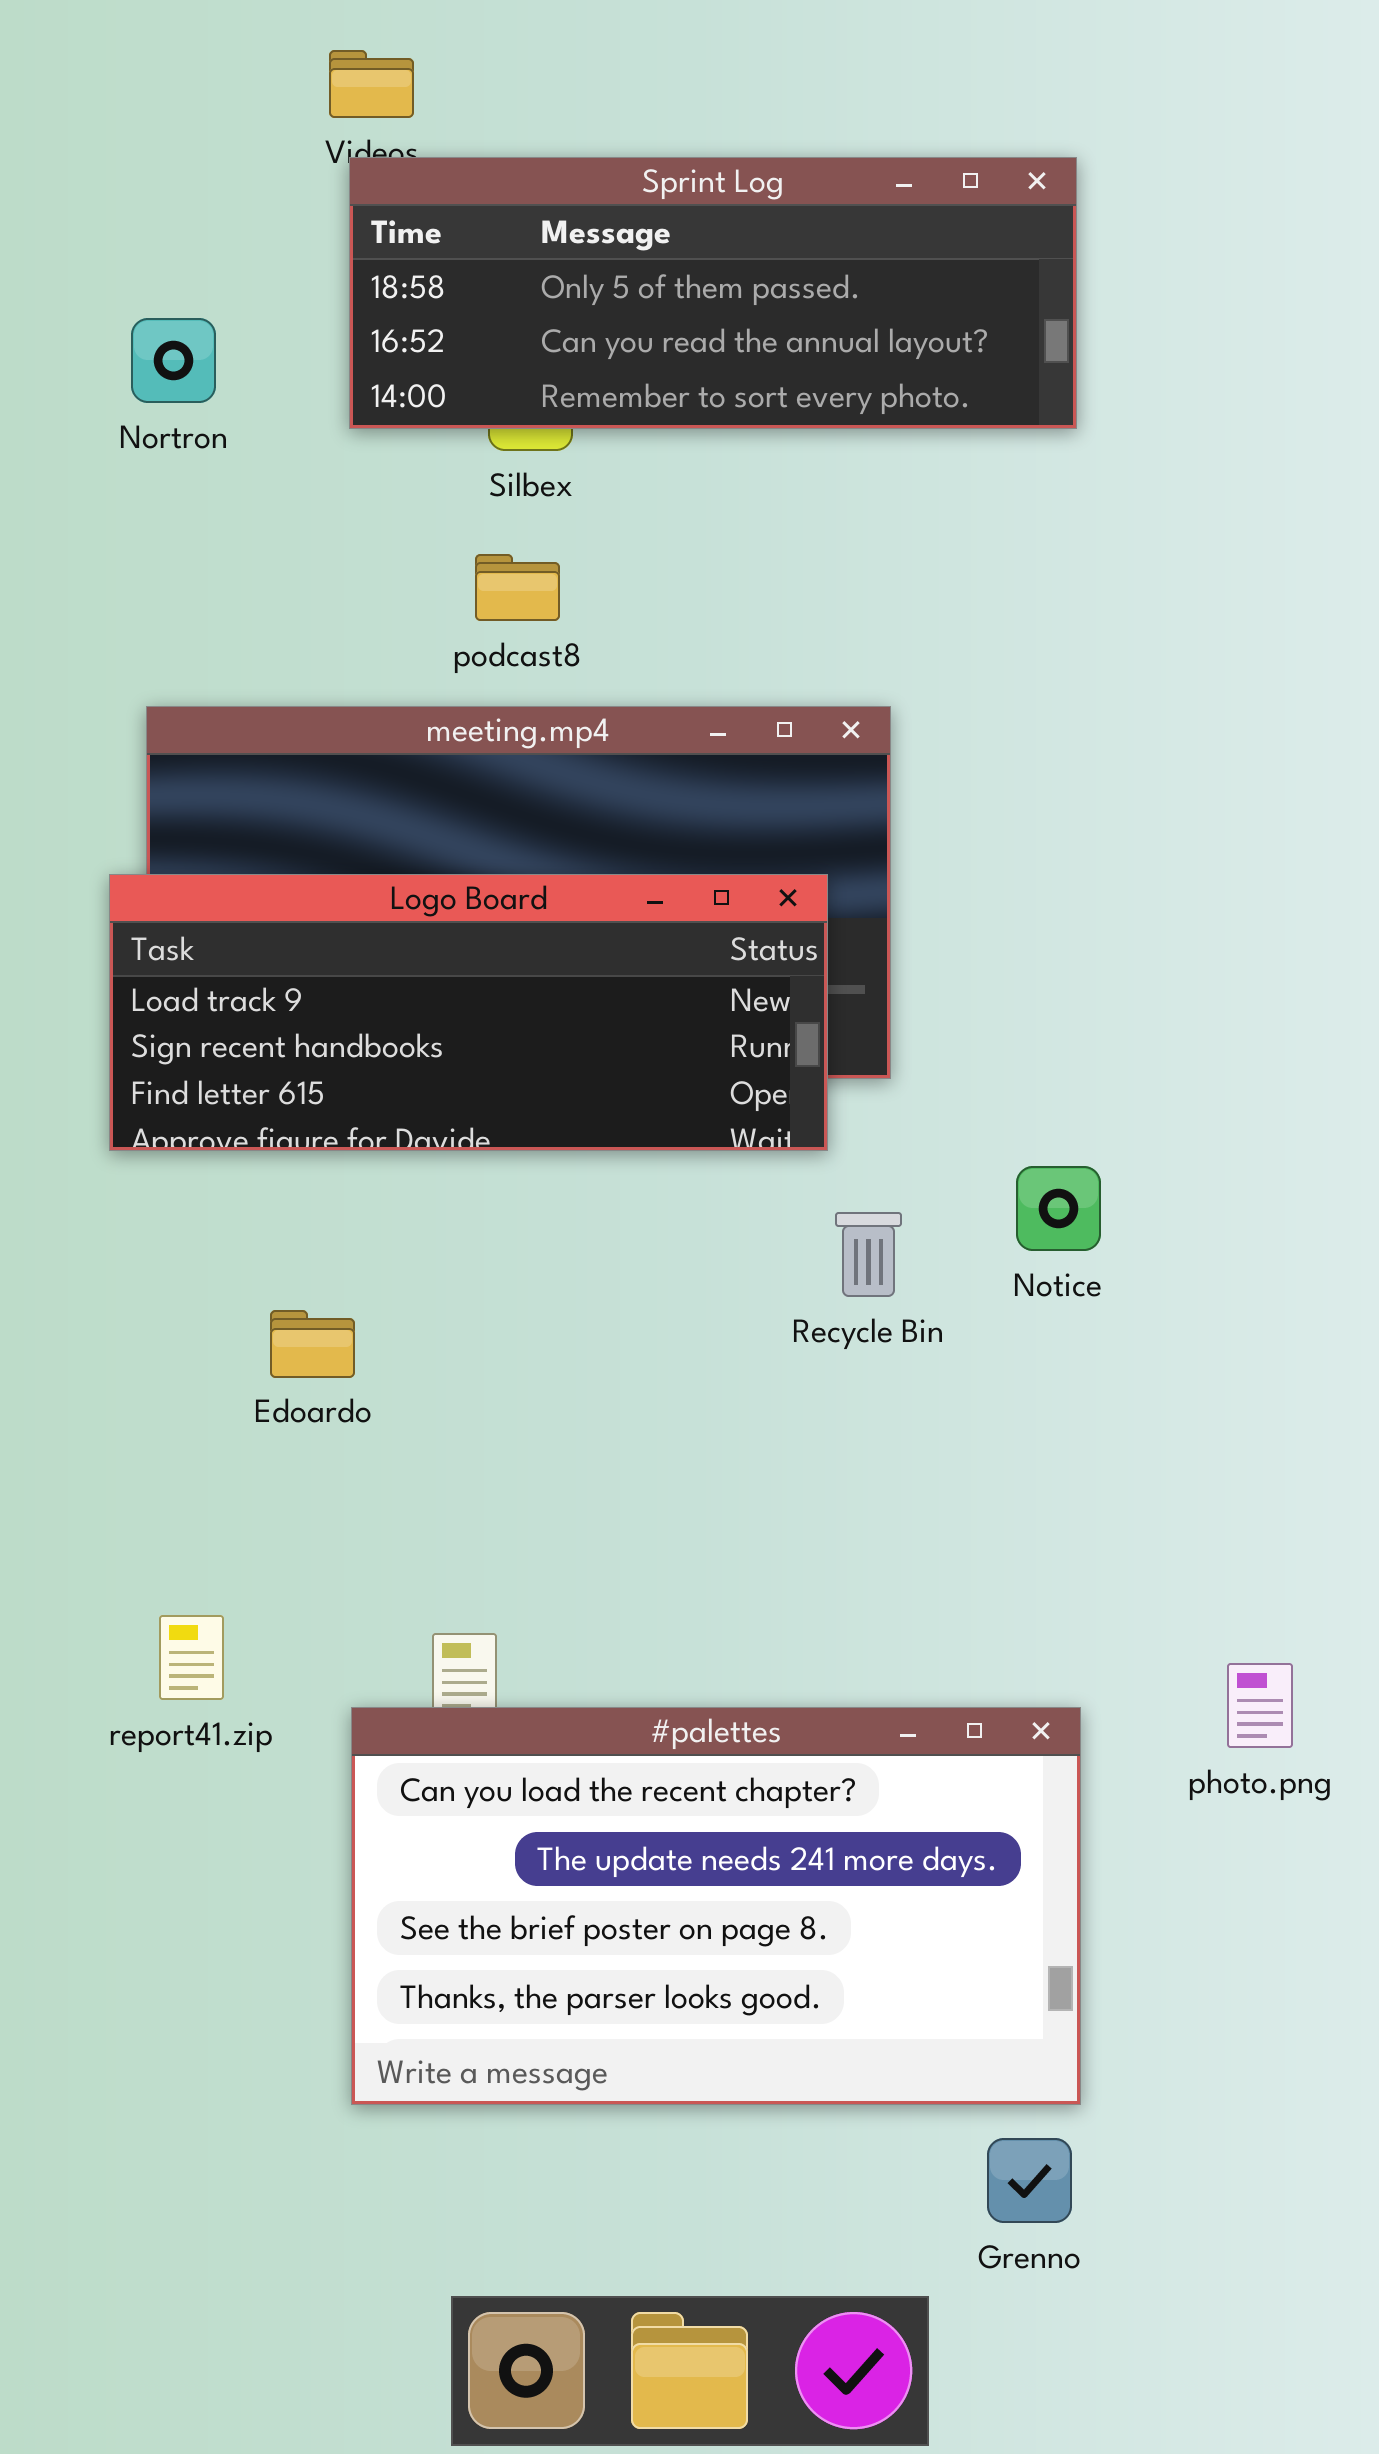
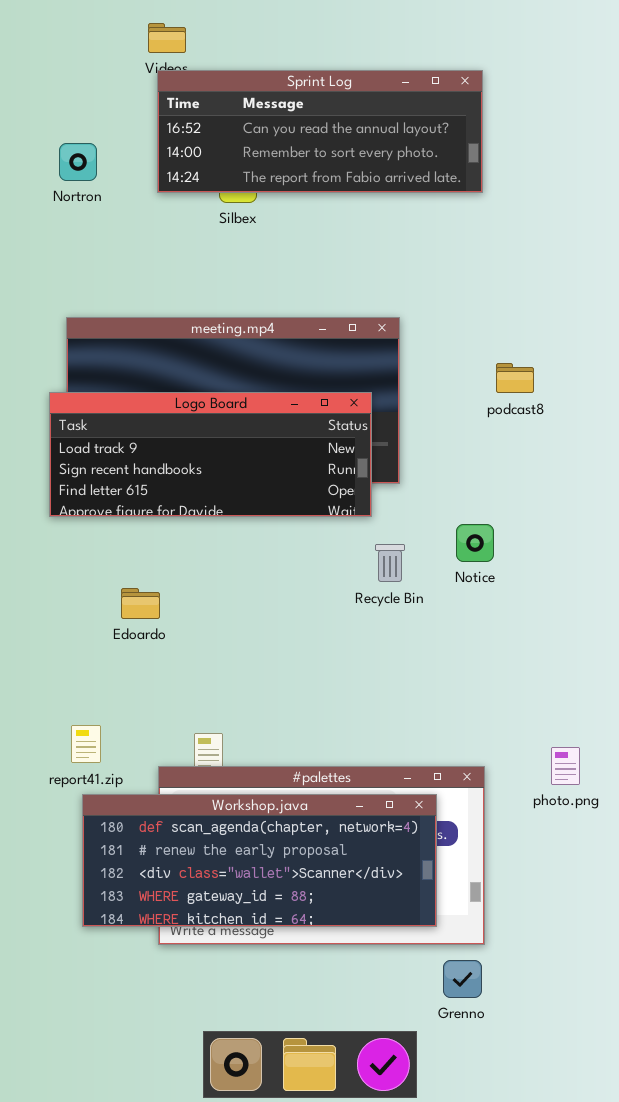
Sprint Log: [349,157,1077,429] -> [157,70,483,193], scrolled down 1 row
podcast8: [475,554,560,621] -> [496,363,534,393], moved
Workshop.java: none -> [82,794,437,927], opened

